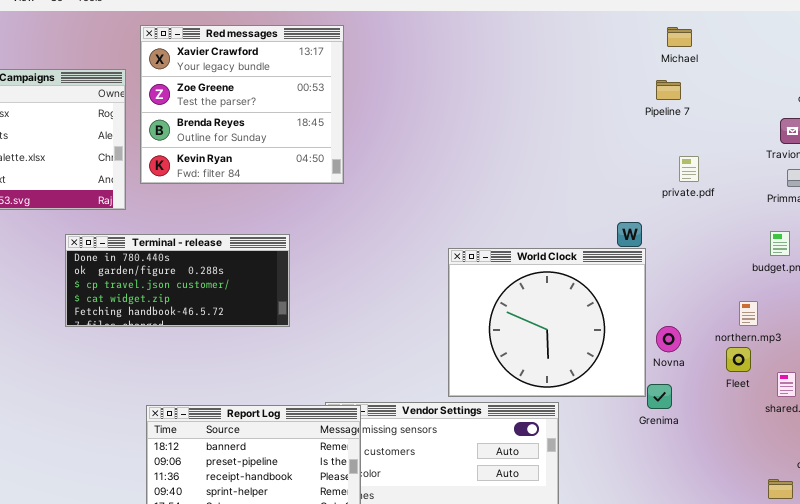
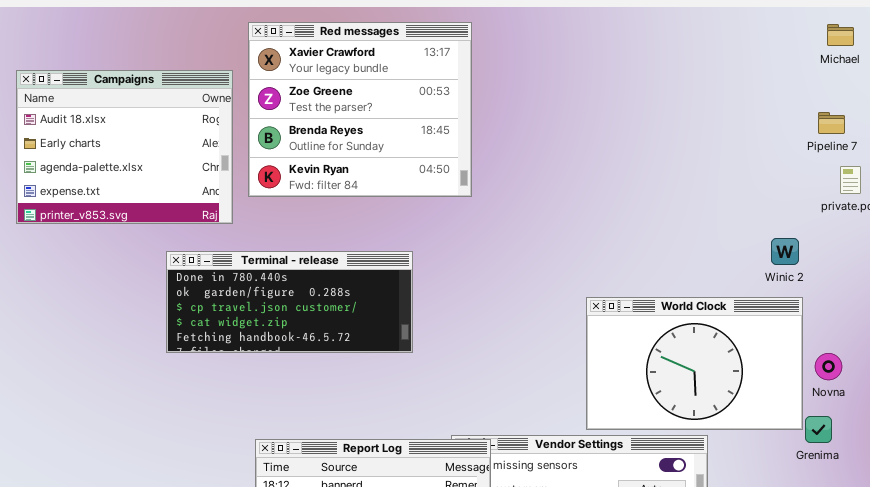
Pipeline 7: [656,80,681,100] -> [818,112,845,134], moved
World Clock: [448,248,646,397] -> [586,297,803,430], resized

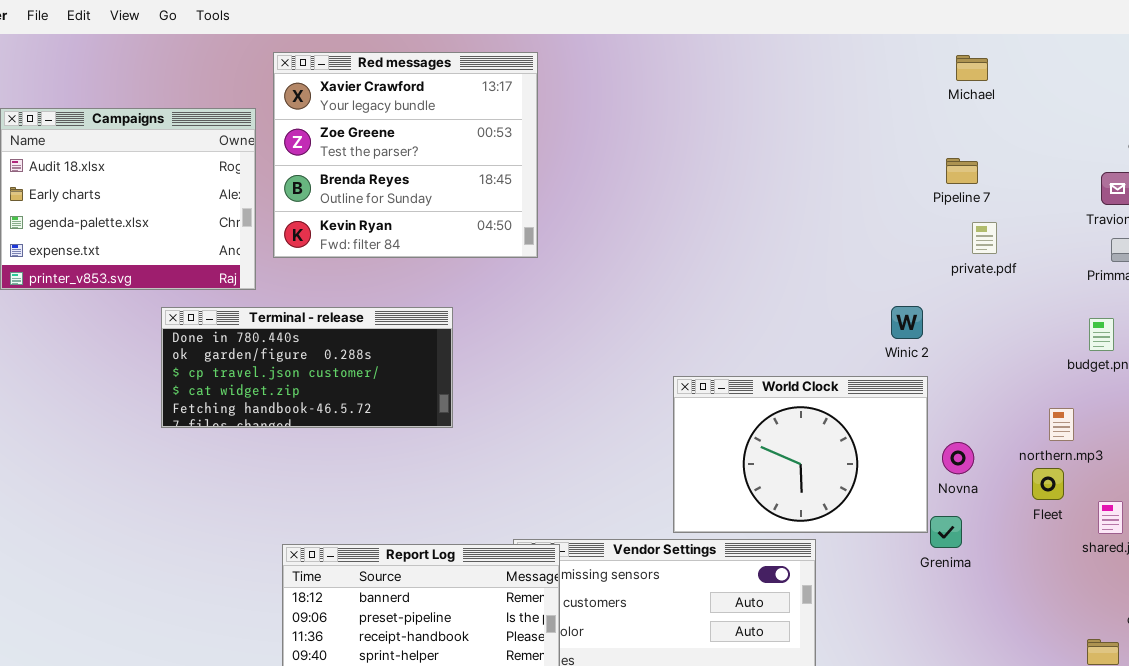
Terminal - release: [166,251,413,353] -> [161,307,453,428], moved

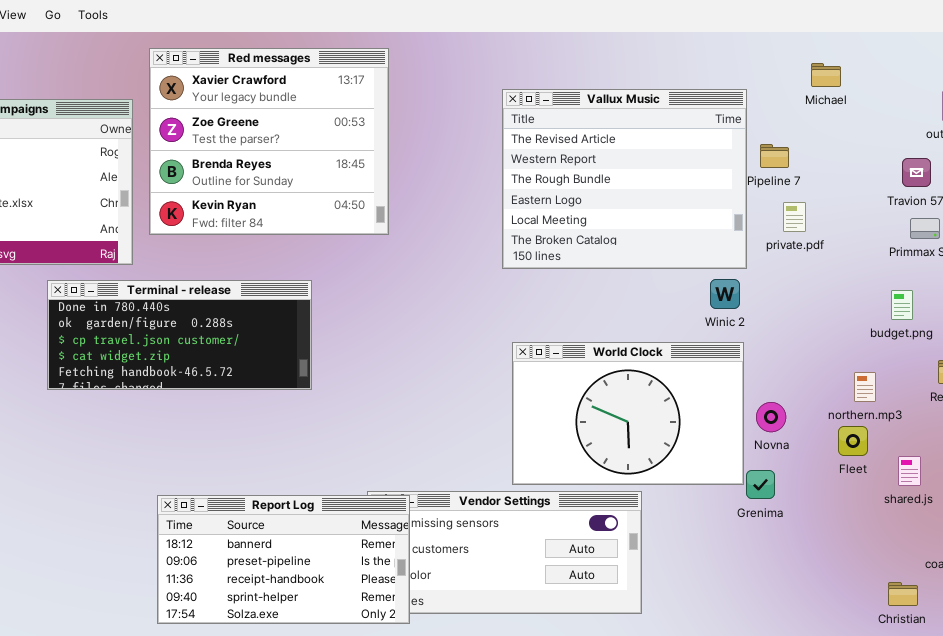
Michael: [956,55,988,81] -> [811,63,841,87], moved
Vallux Music: none -> [502,89,747,269], opened

